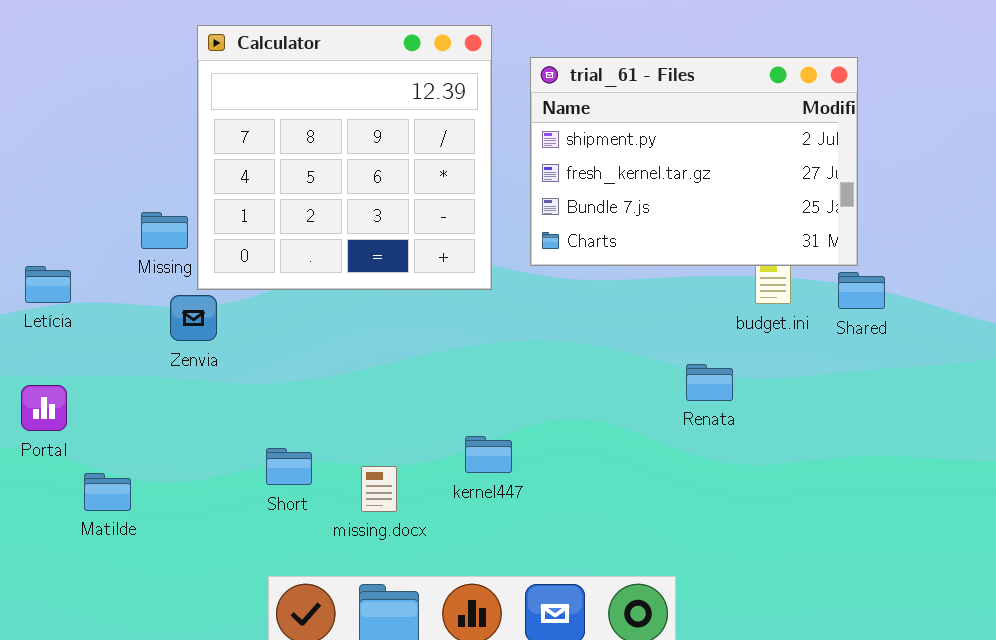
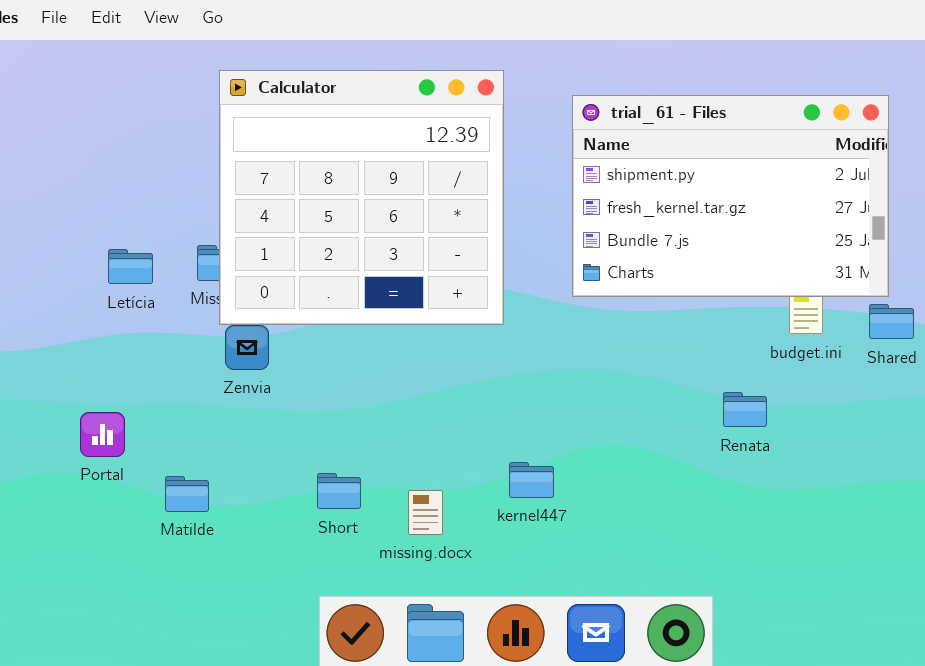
Calculator: [197,25,492,290] -> [219,70,504,325], moved
Letícia: [25,266,71,303] -> [108,249,153,284], moved
Matilde: [84,473,131,511] -> [165,476,209,512], moved

